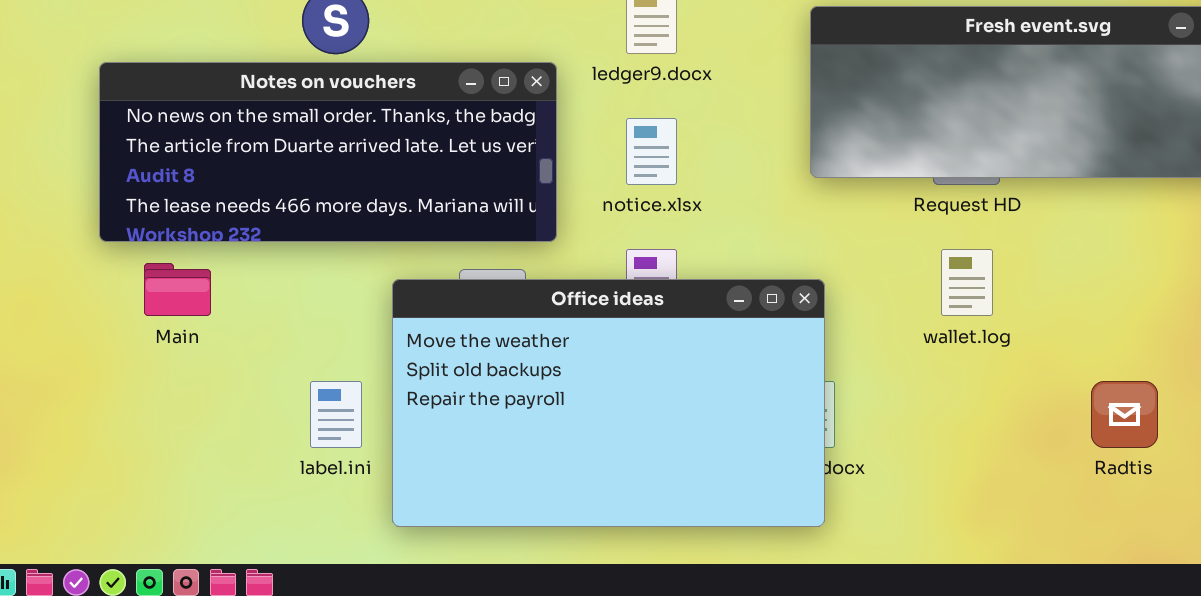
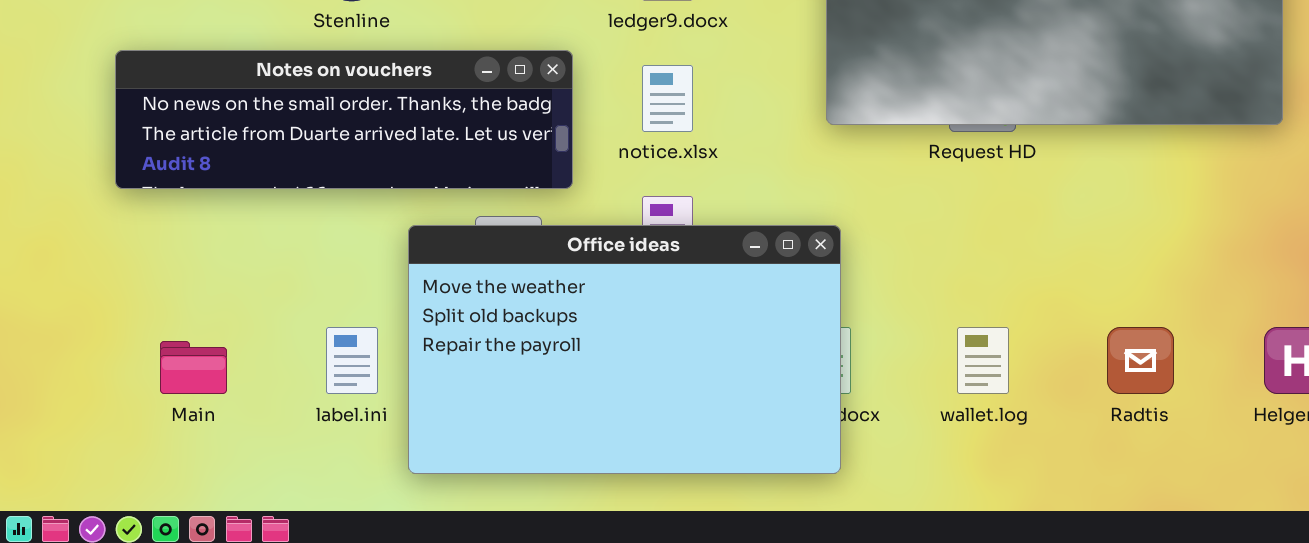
Notes on vouchers: [99,62,557,242] -> [115,50,573,189], resized
wallet.log: [941,249,993,316] -> [957,327,1009,394], moved
Main: [144,263,211,316] -> [160,341,227,394], moved

